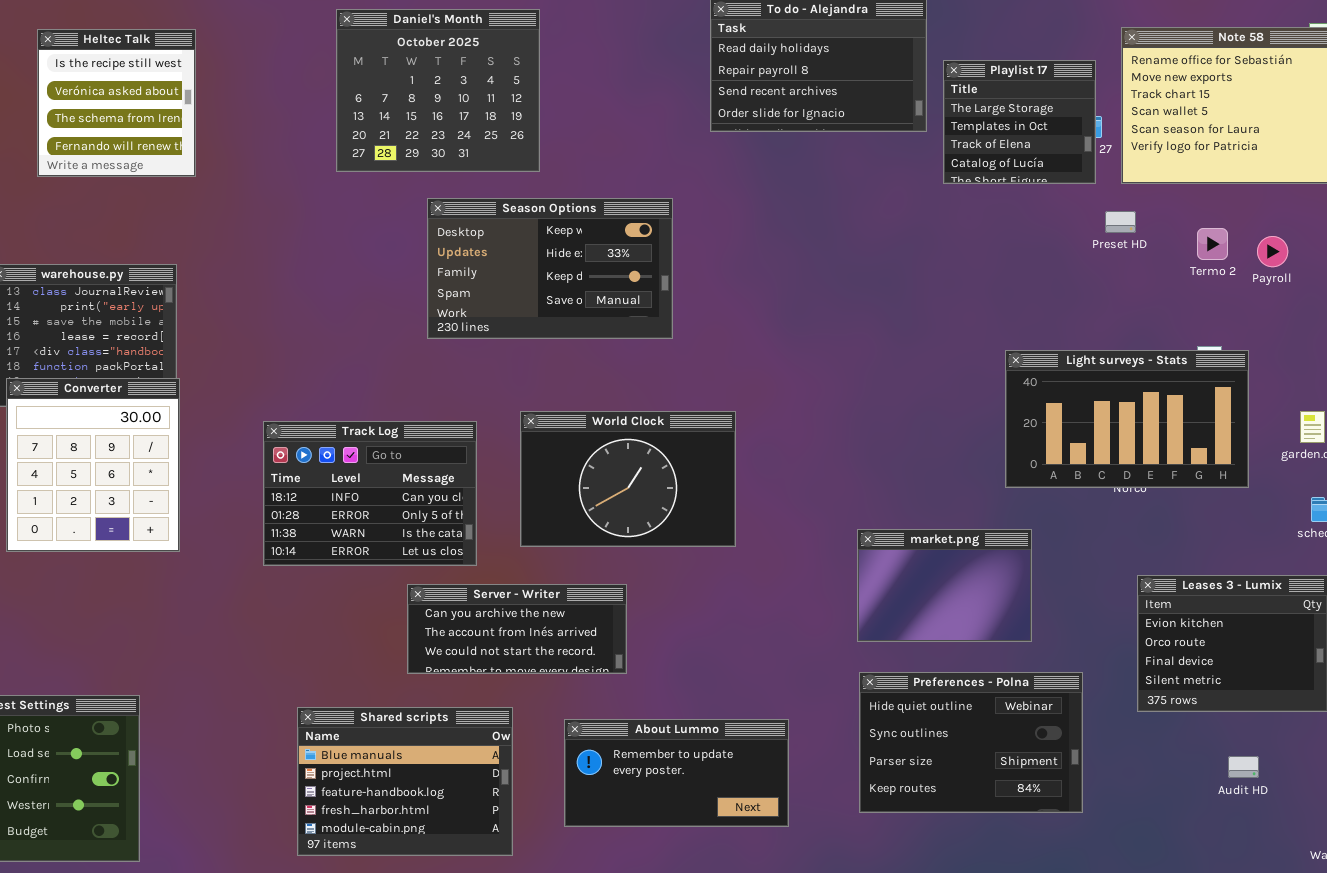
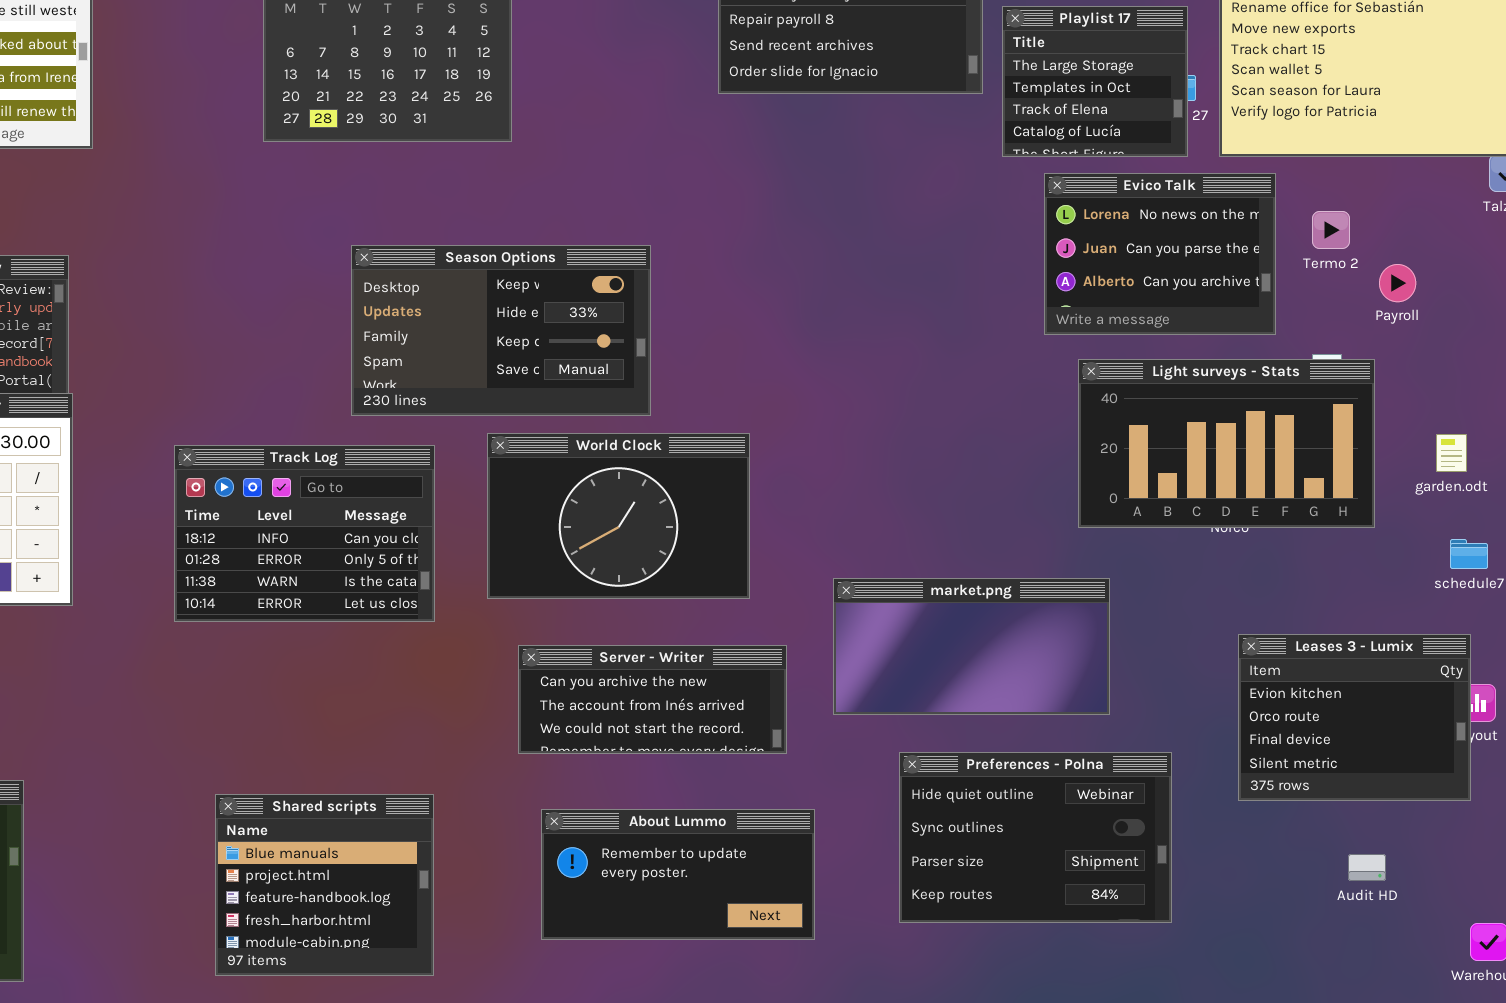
Evico Talk: none -> [1044,173,1276,335], opened
Season Options: [427,198,673,339] -> [351,245,651,416], moved
Payroll: [1257,236,1288,267] -> [1379,264,1416,302], moved
market.png: [857,529,1032,642] -> [833,578,1110,715], resized
Server - Writer: [407,584,627,674] -> [518,645,787,754], moved
Shared scripts: [297,707,513,856] -> [215,794,434,976], resized

